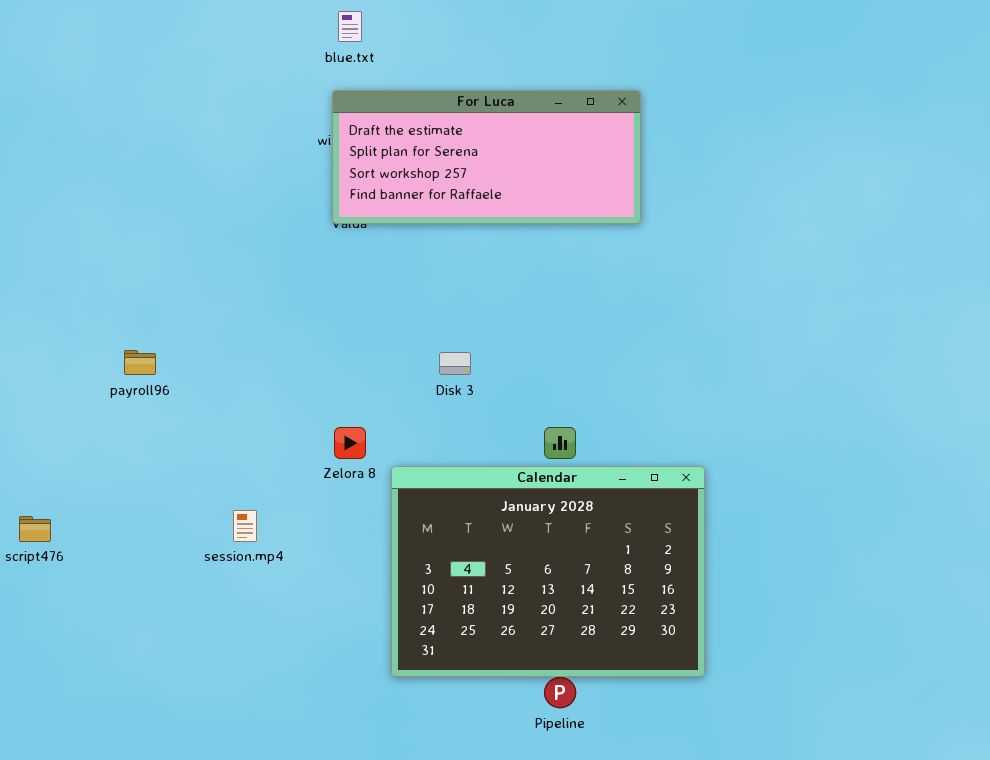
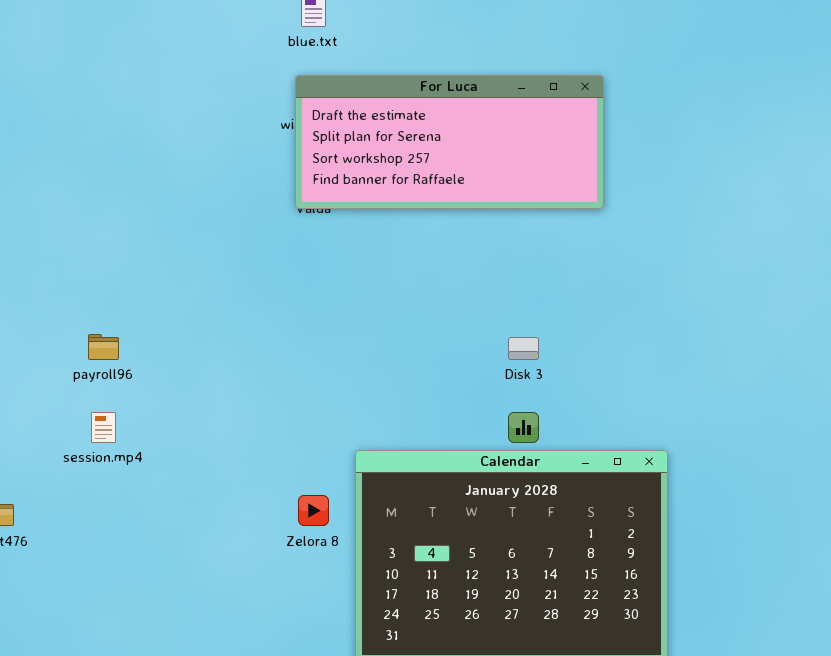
Disk 3: [439,352,471,375] -> [508,337,539,360], moved
Zelora 8: [334,427,366,459] -> [298,495,329,526], moved
session.mp4: [233,510,257,542] -> [91,412,116,443], moved

